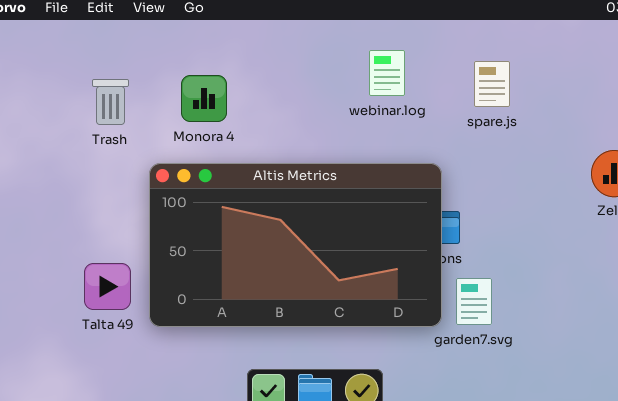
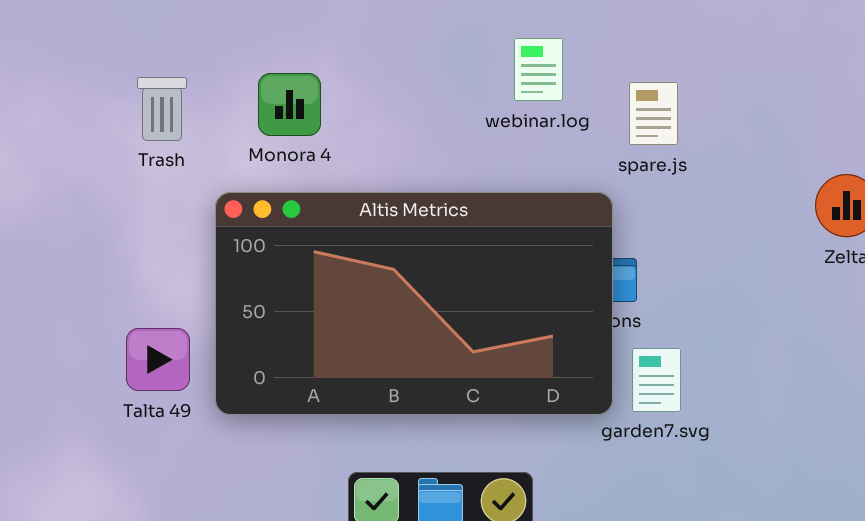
spare.js: [474,61,510,107] -> [629,82,678,145], moved

